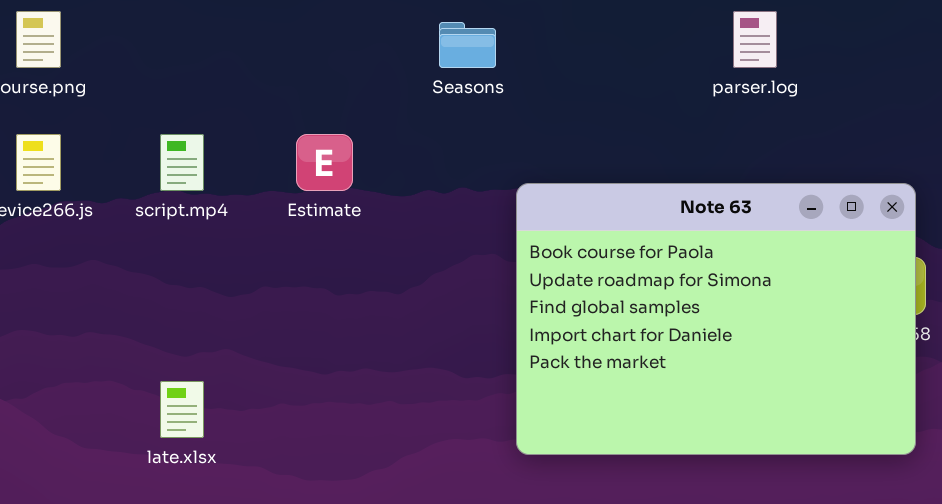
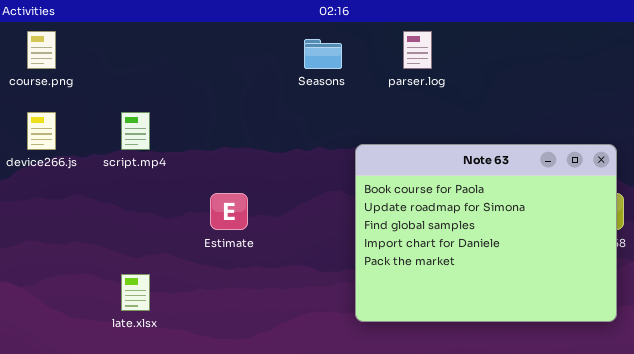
parser.log: [733,11,777,68] -> [403,31,432,69], moved
Estimate: [296,134,353,191] -> [210,193,248,230], moved

